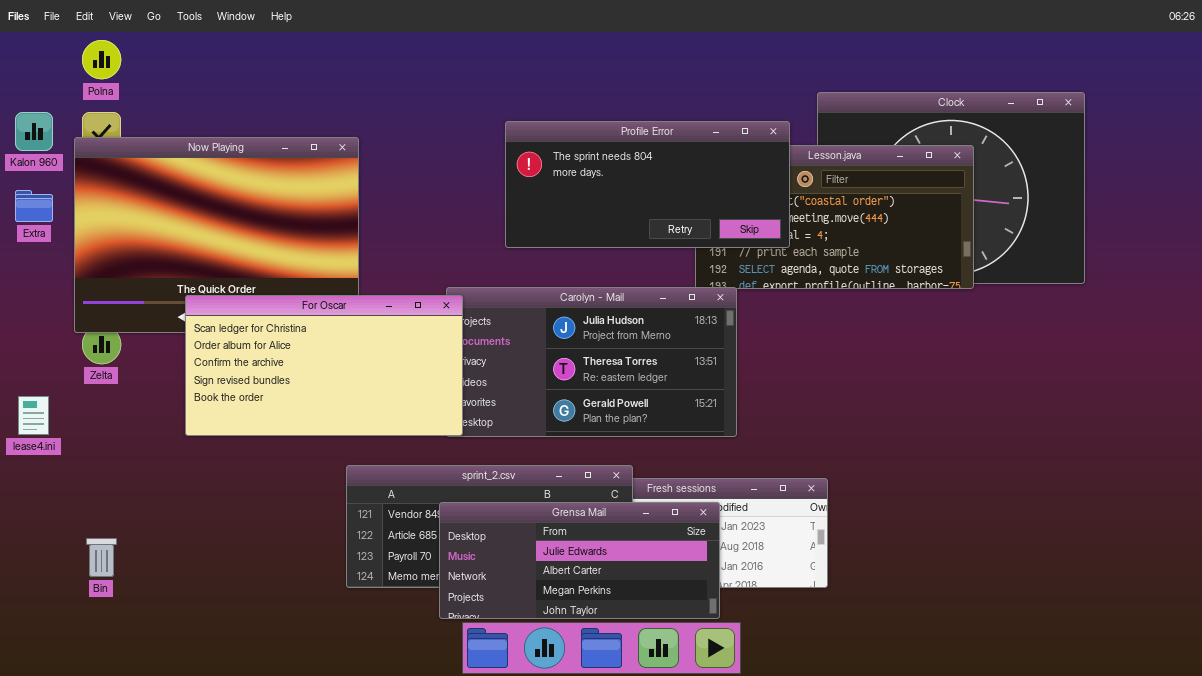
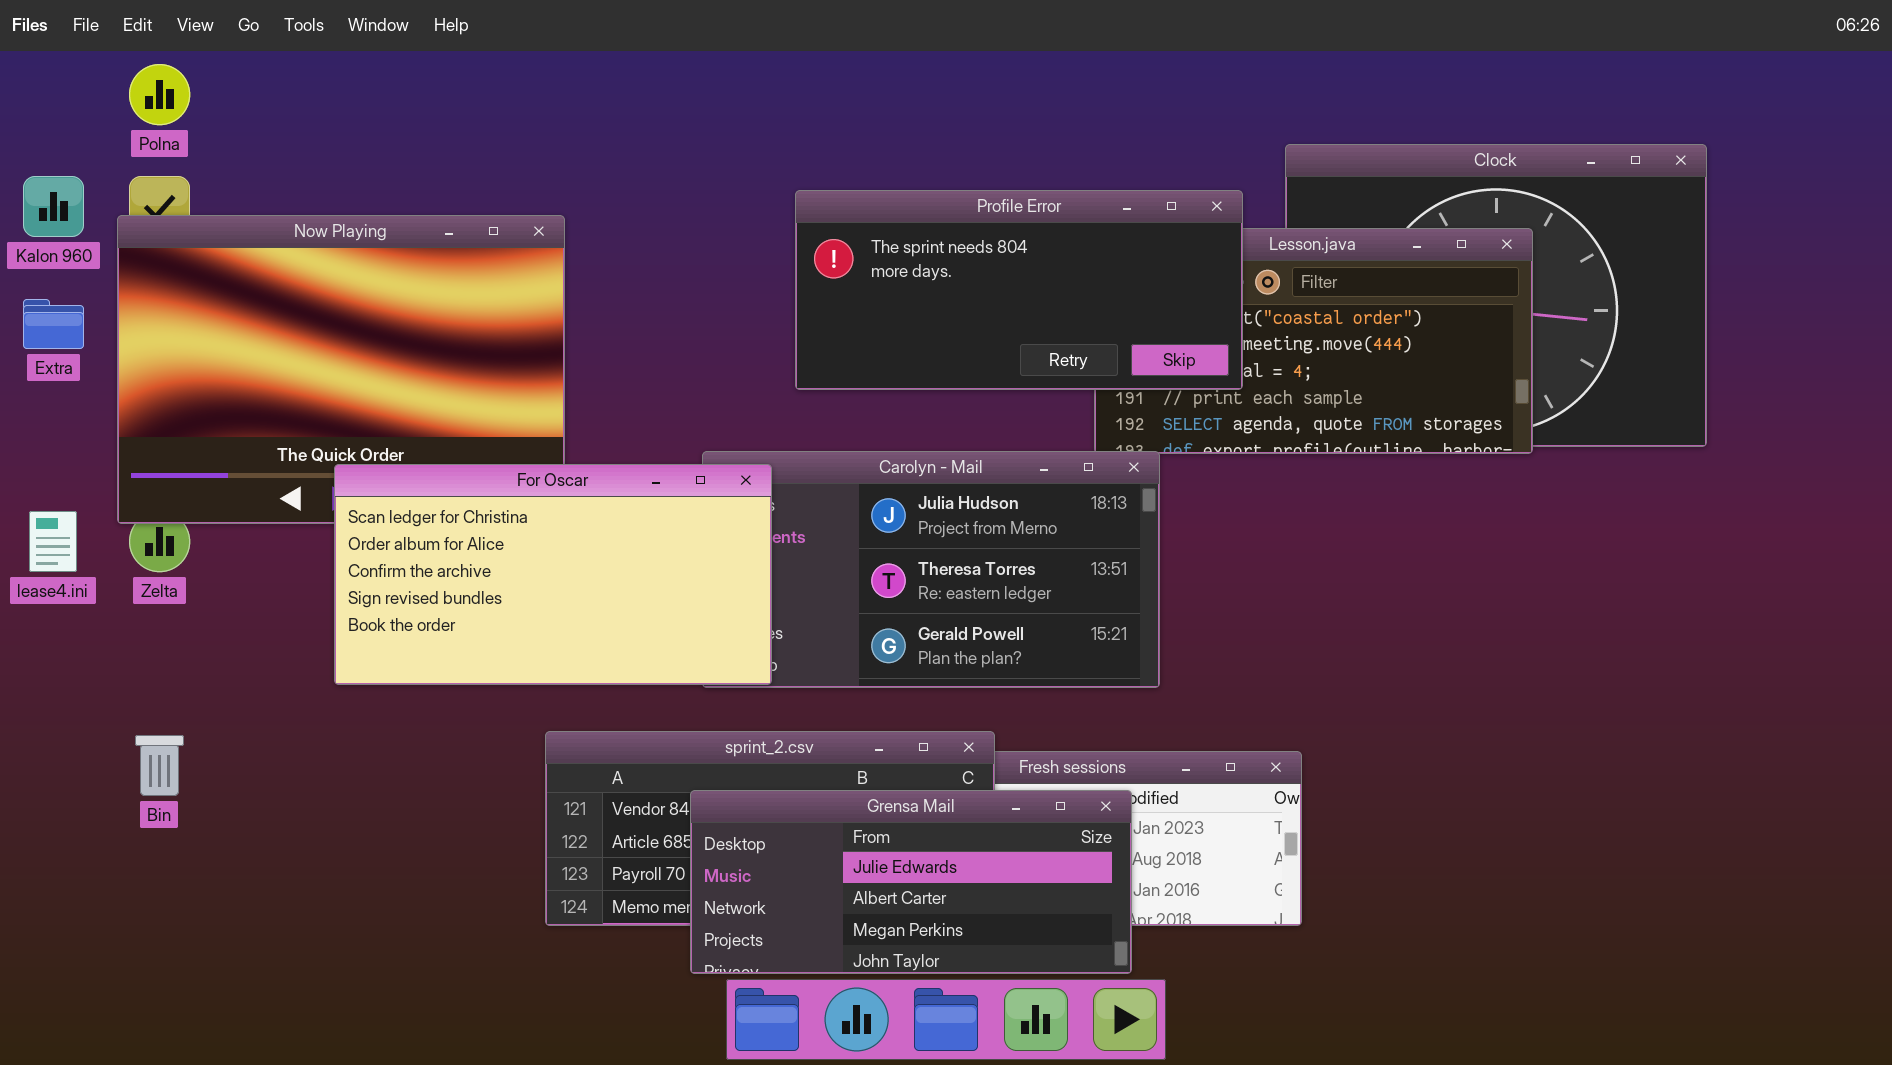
For Oscar: [185,295,463,436] -> [334,464,772,685], moved
lease4.ini: [18,396,49,435] -> [29,511,77,572], moved
Bin: [86,538,117,577] -> [135,735,184,796], moved

